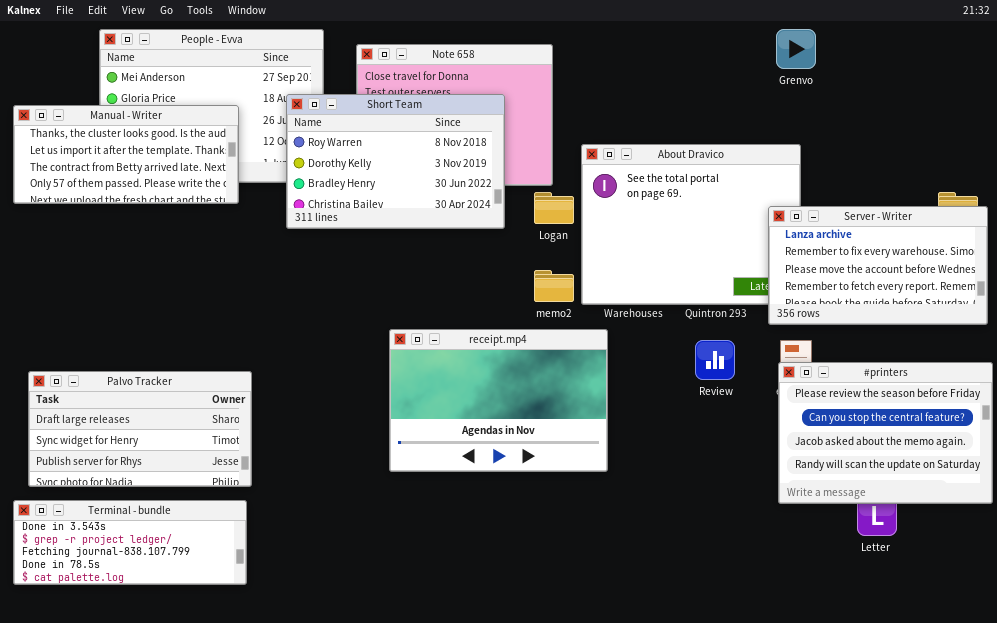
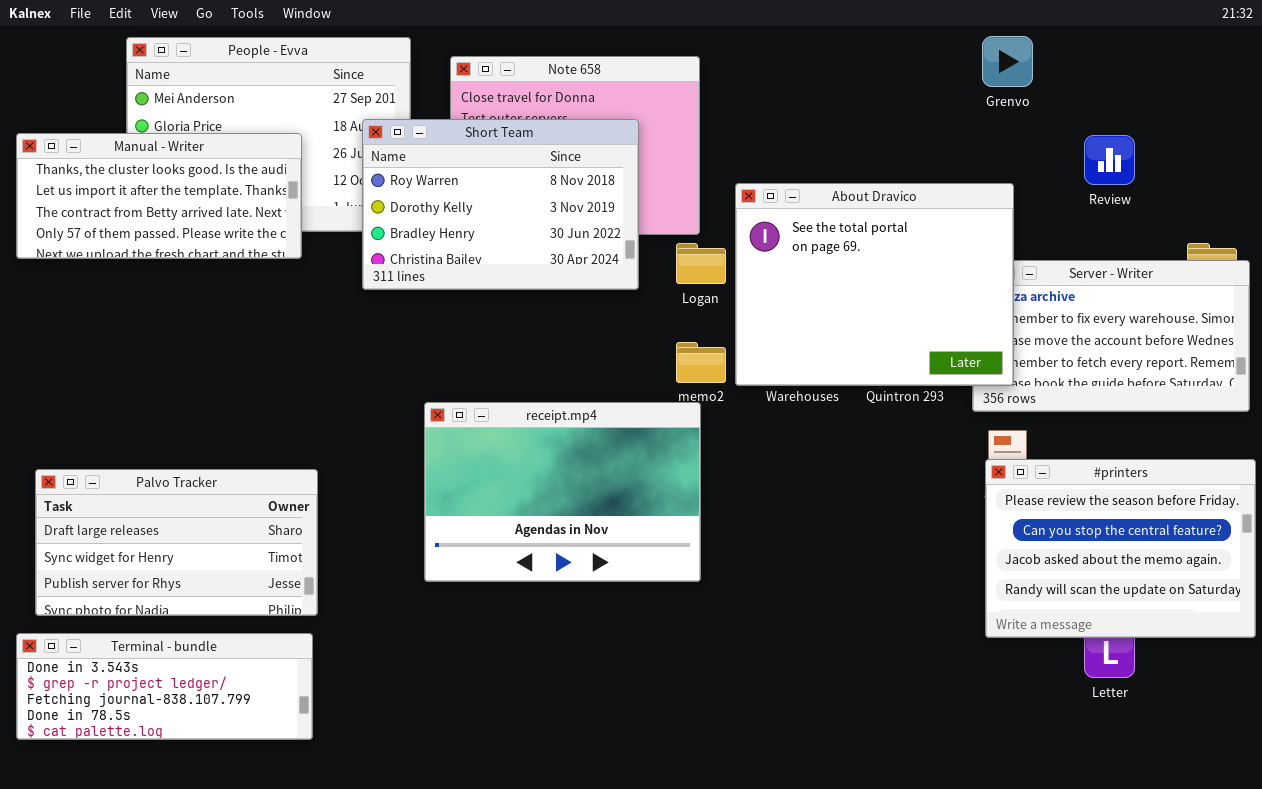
About Dravico: [581,144,801,305] -> [735,183,1014,386], raised
receipt.mp4: [389,329,608,472] -> [424,402,701,582], moved
Review: [695,340,735,380] -> [1084,135,1135,185], moved

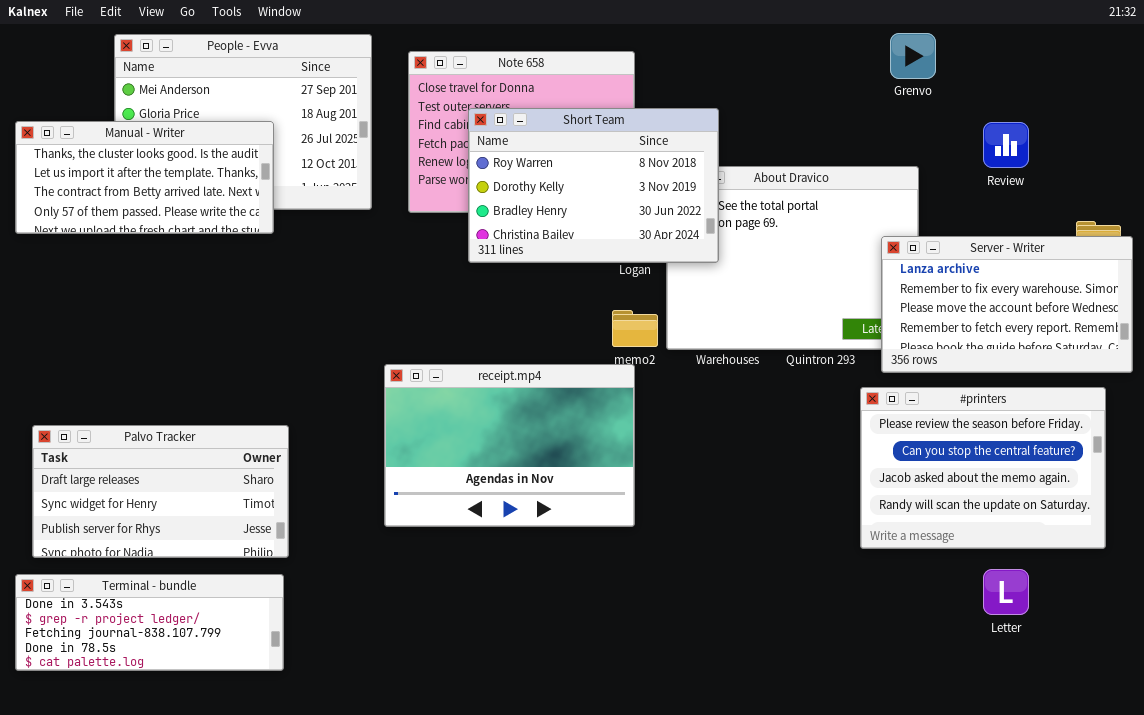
Short Team: [362,119,639,290] -> [468,108,719,263], moved
Server - Writer: [972,260,1250,412] -> [881,236,1133,373], raised
#printers: [985,459,1256,638] -> [860,387,1106,549], moved

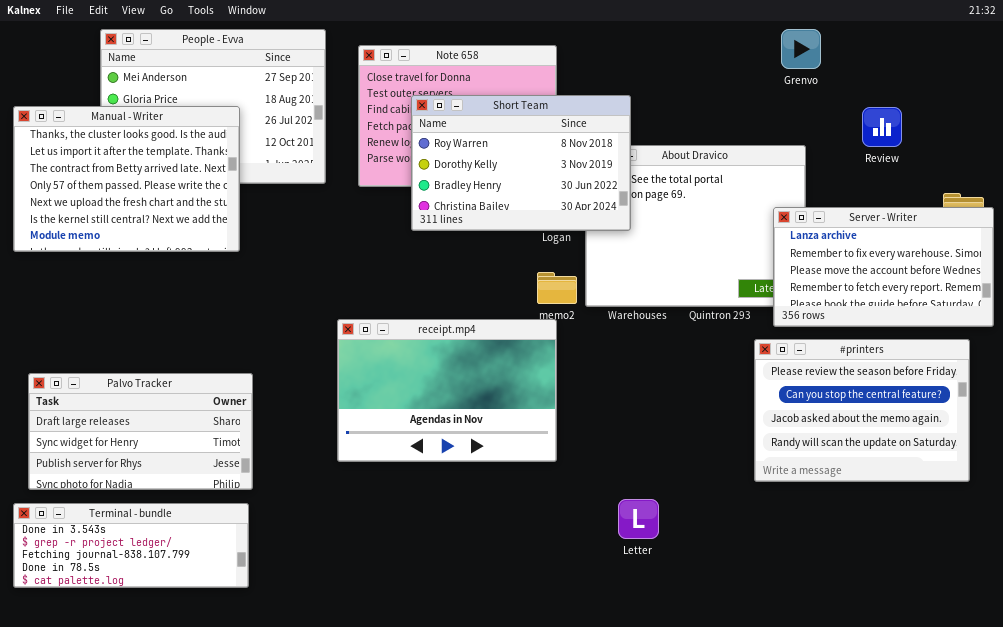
Manual - Writer: [15,121,274,234] -> [13,106,240,252], resized
Letter: [983,569,1029,615] -> [618,499,659,539], moved

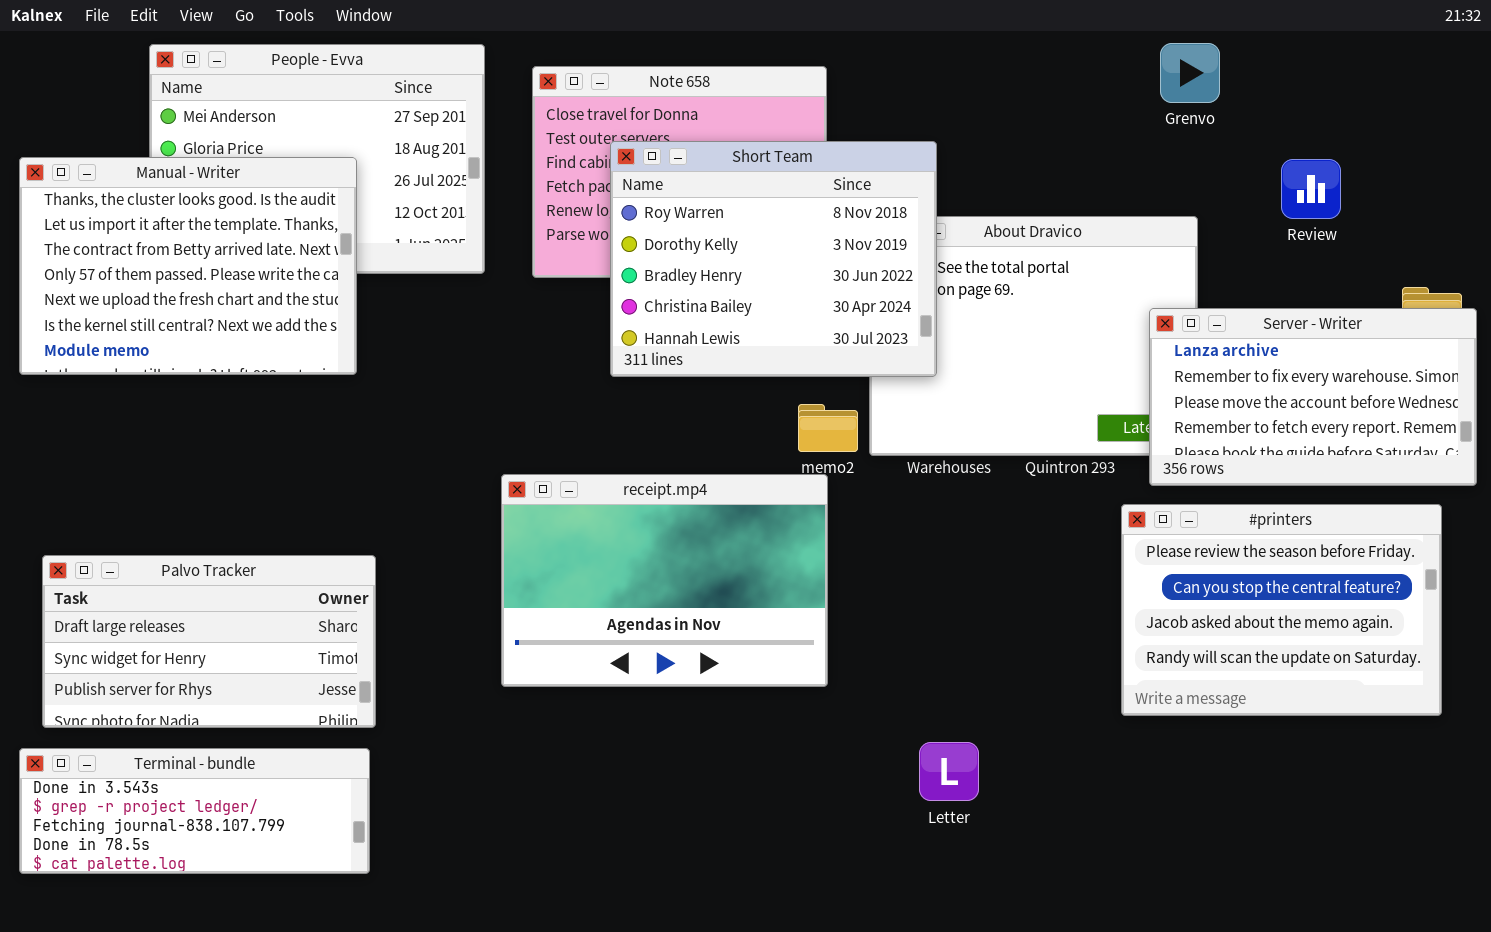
Short Team: [411,95,631,231] -> [610,141,937,377], resized

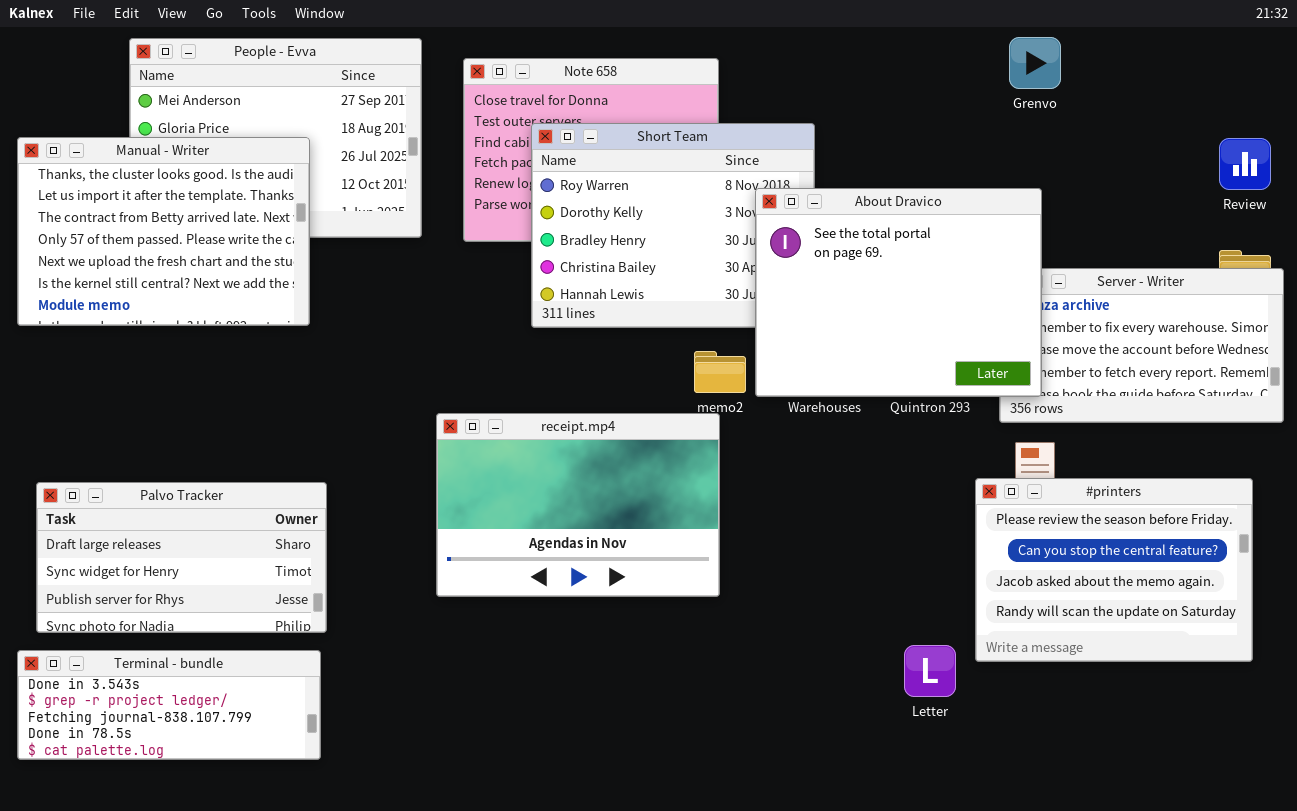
Review: [1281,159,1341,219] -> [1219,138,1271,190], moved
About Dravico: [869,216,1198,456] -> [755,188,1042,397], raised
#printers: [1121,504,1442,716] -> [975,478,1253,662], moved
Letter: [919,742,979,801] -> [904,645,956,697], moved

